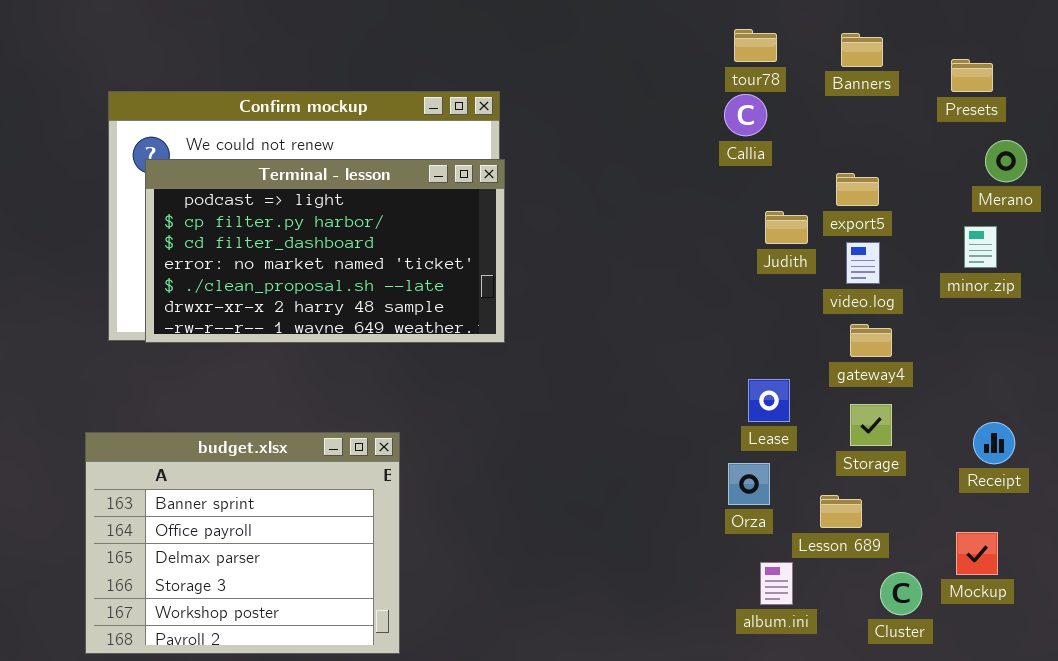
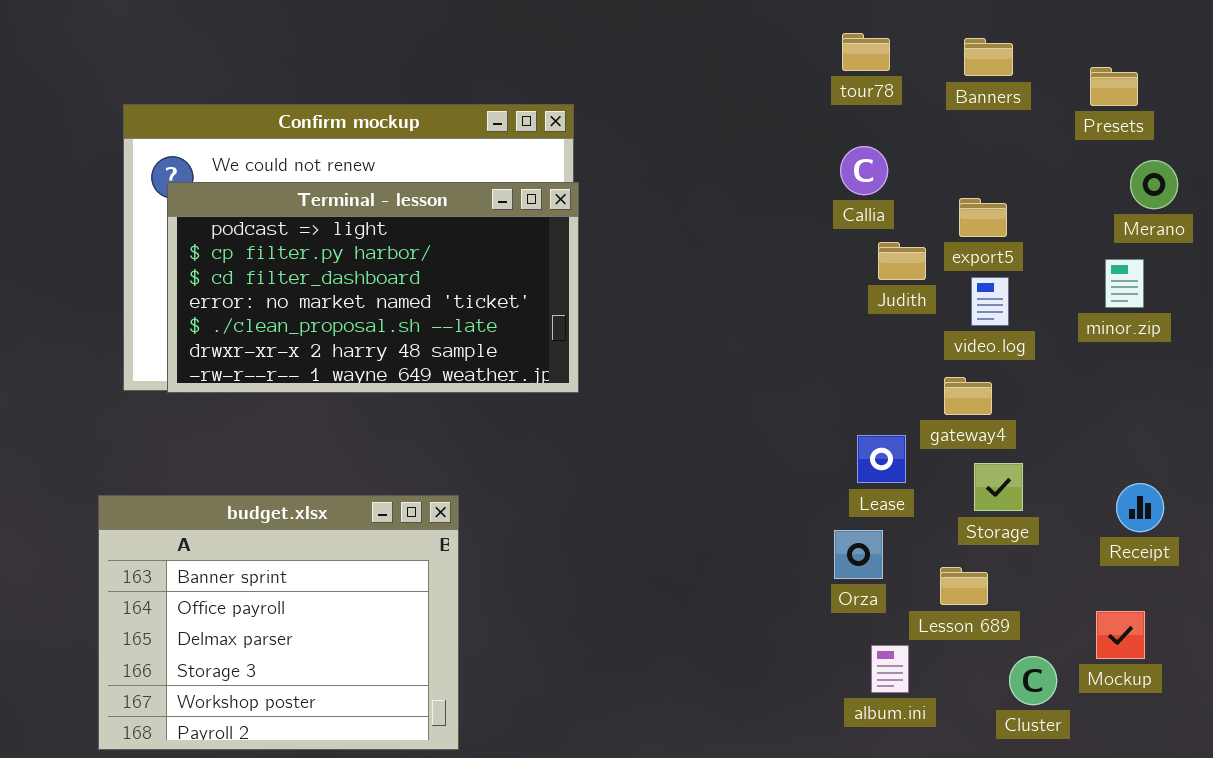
Callia: [724,94,767,136] -> [840,146,888,195], moved
gateway4: [850,324,892,357] -> [944,377,992,415], moved

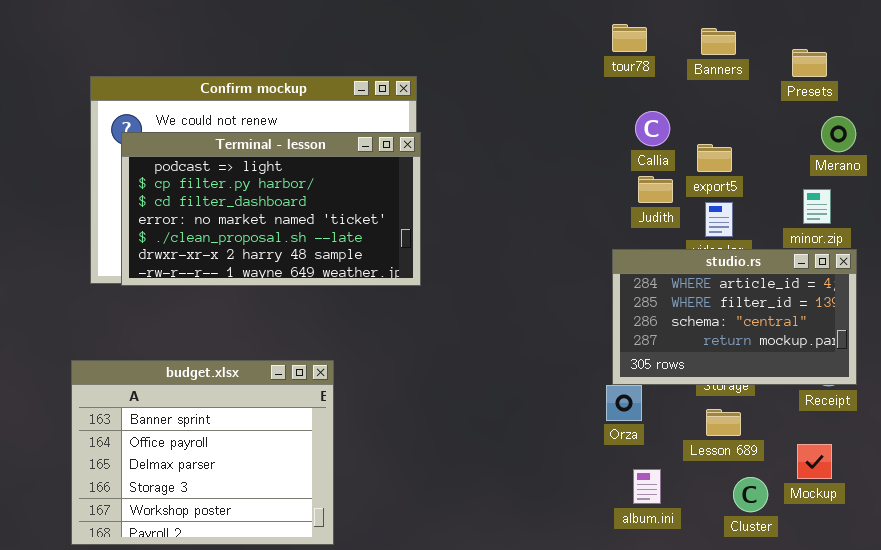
Callia: [840,146,888,195] -> [635,111,670,146], moved
studio.rs: none -> [612,249,857,385], opened
Lesson 689: [940,567,988,605] -> [706,409,741,436], moved

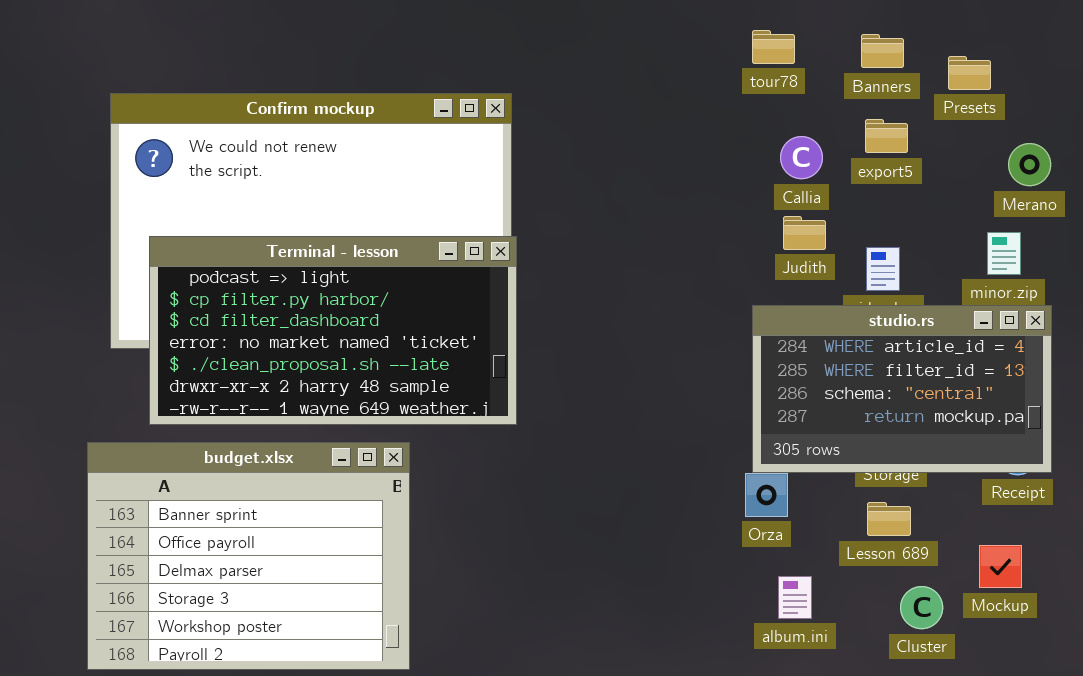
Presets: [792,49,827,77] -> [948,56,991,90], moved
Terminal - lesson: [121,132,421,286] -> [149,236,517,425], moved
export5: [697,144,732,172] -> [865,119,908,153], moved

